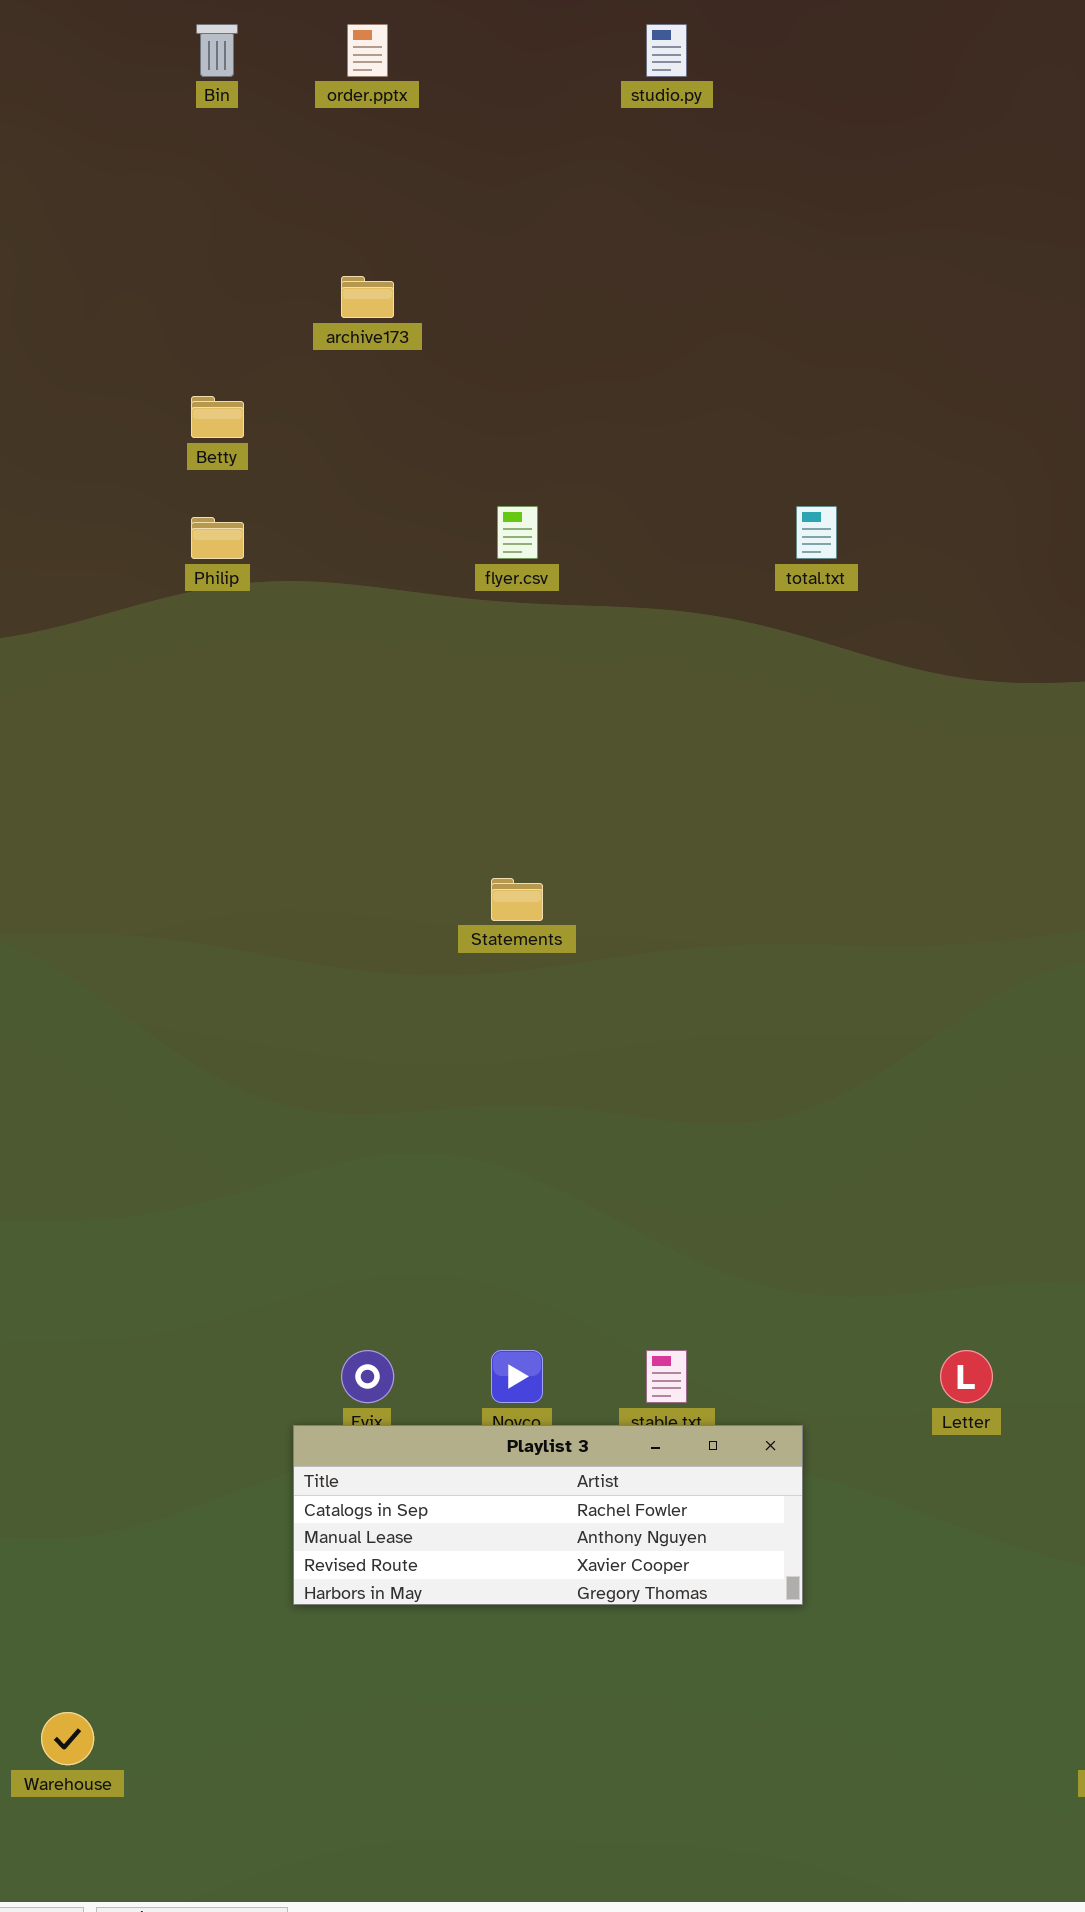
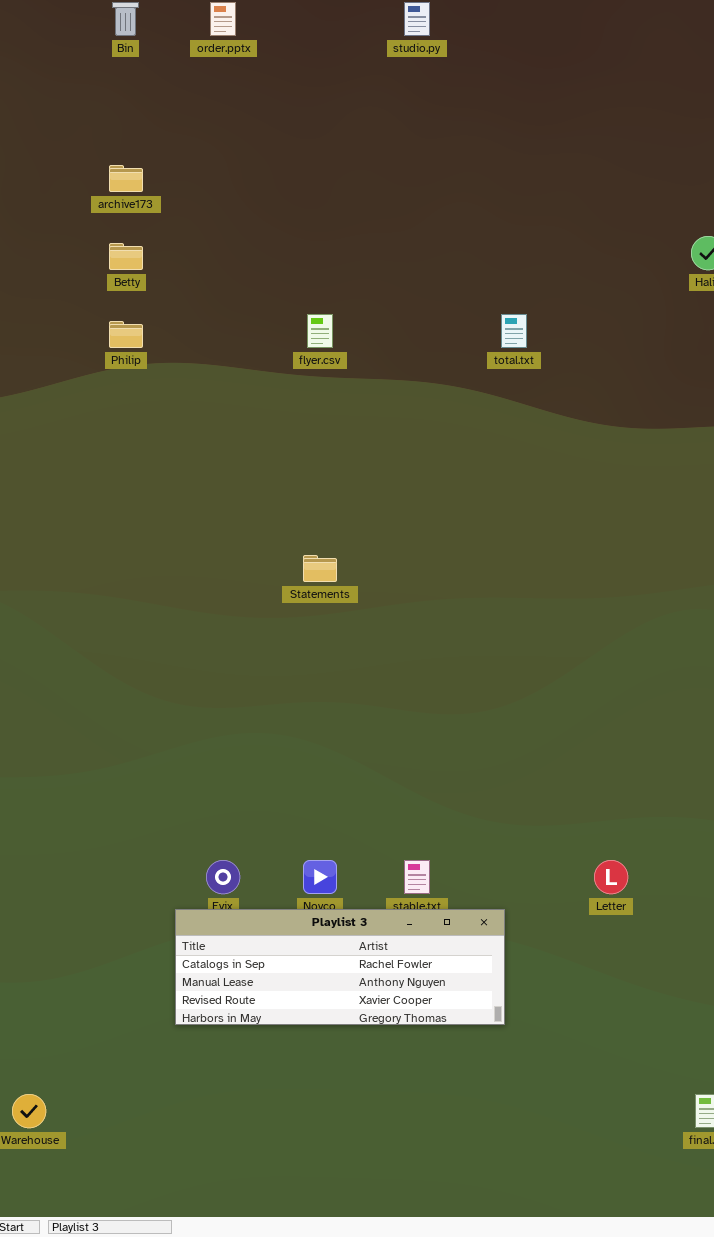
archive173: [341,276,394,318] -> [109,165,143,192], moved

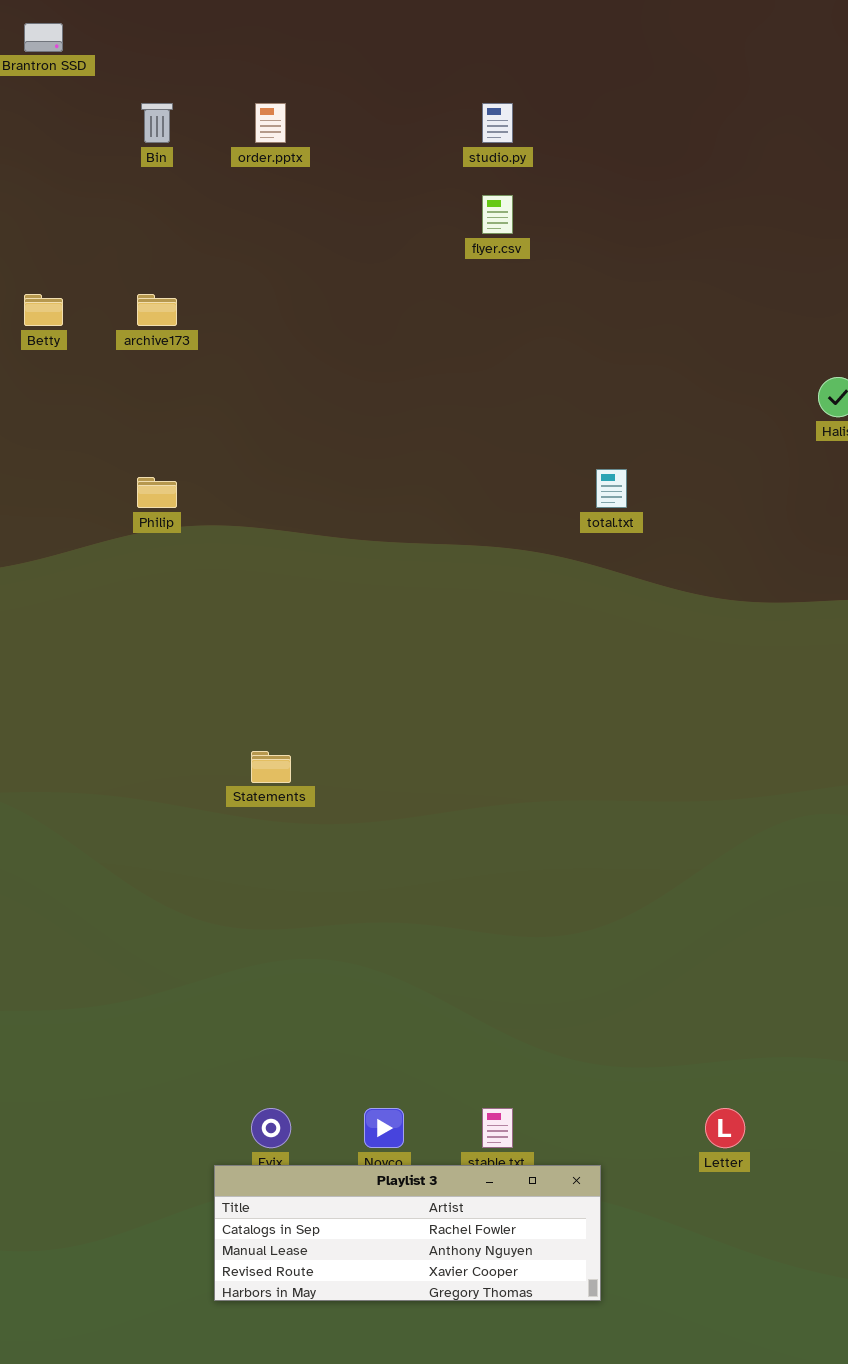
Betty: [109,243,143,270] -> [24,294,63,326], moved
flyer.csv: [307,314,333,348] -> [482,195,513,234], moved
Statements: [303,555,337,582] -> [251,751,291,783], moved

